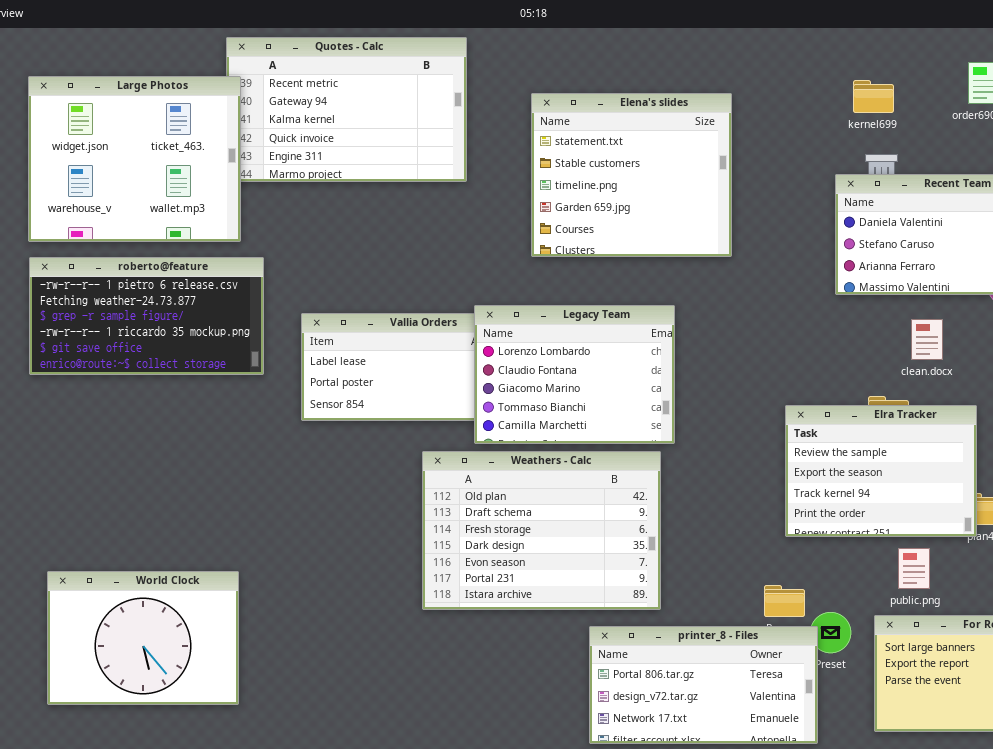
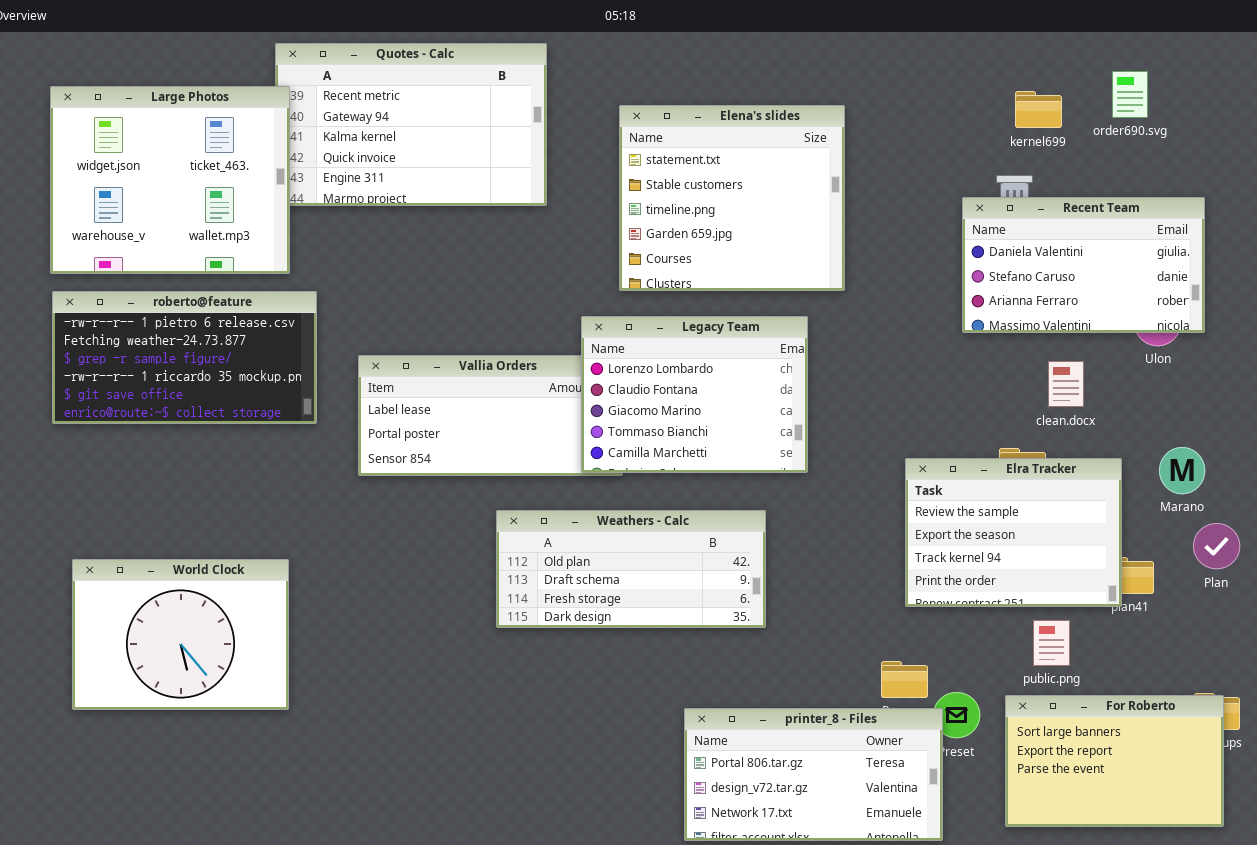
kernel699: [853,80,894,113] -> [1015,91,1062,128], moved
Legacy Team: [474,305,675,444] -> [581,316,808,473], moved
Weathers - Calc: [422,451,661,610] -> [496,510,766,628], resized
World Clock: [47,571,239,705] -> [72,559,289,710], moved

